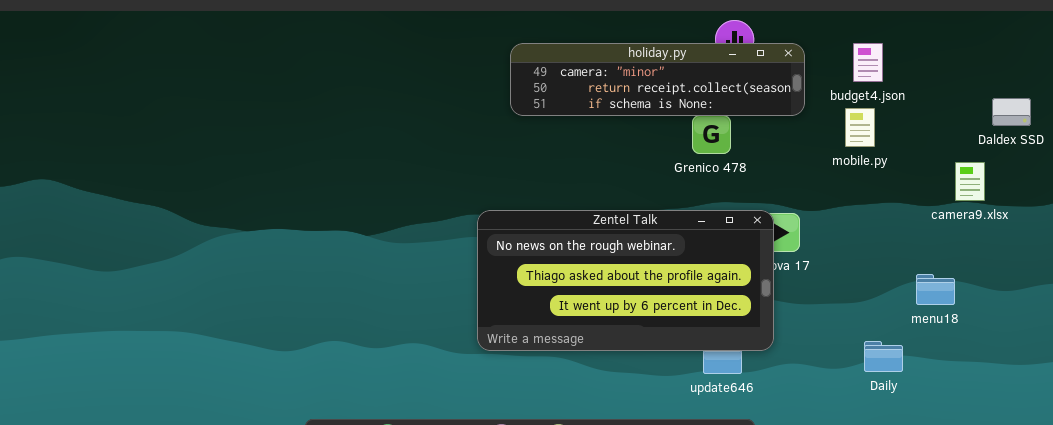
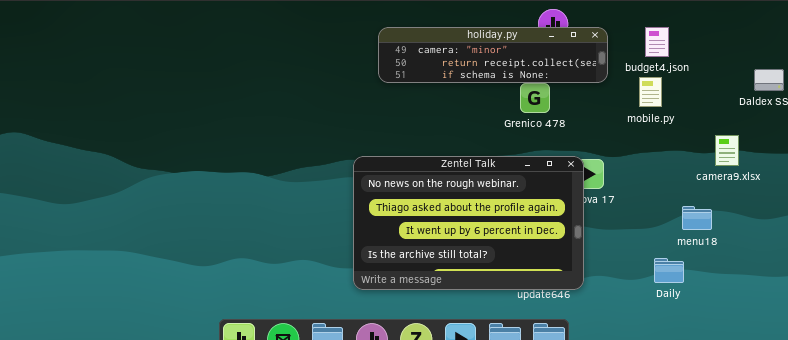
camera9.xlsx: [955,162,985,201] -> [715,135,739,166], moved
Zentel Talk: [477,210,774,351] -> [353,156,584,290], resized
menu18: [916,274,955,305] -> [682,206,712,230], moved

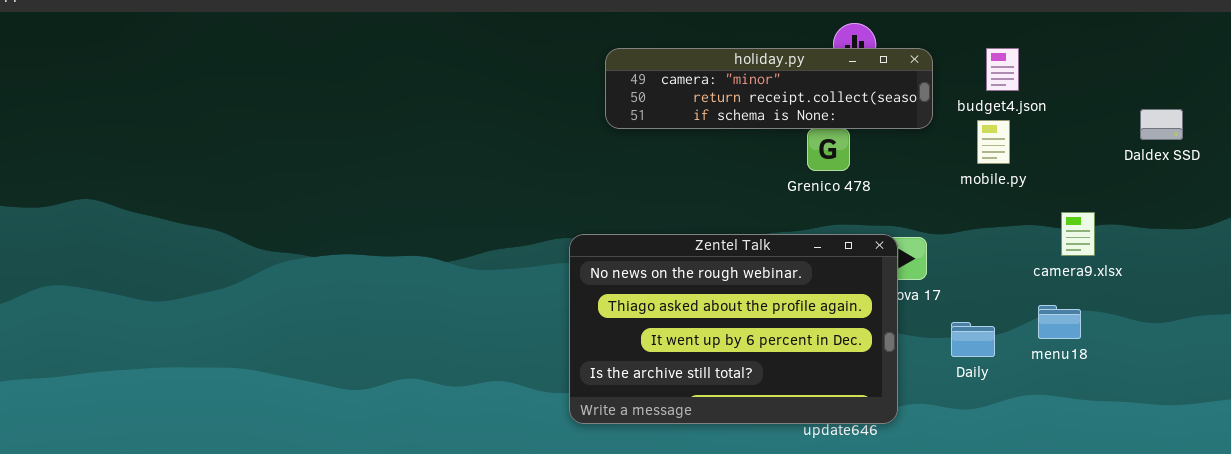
camera9.xlsx: [715,135,739,166] -> [1061,212,1095,256], moved
Daily: [654,258,684,283] -> [951,322,995,357], moved

